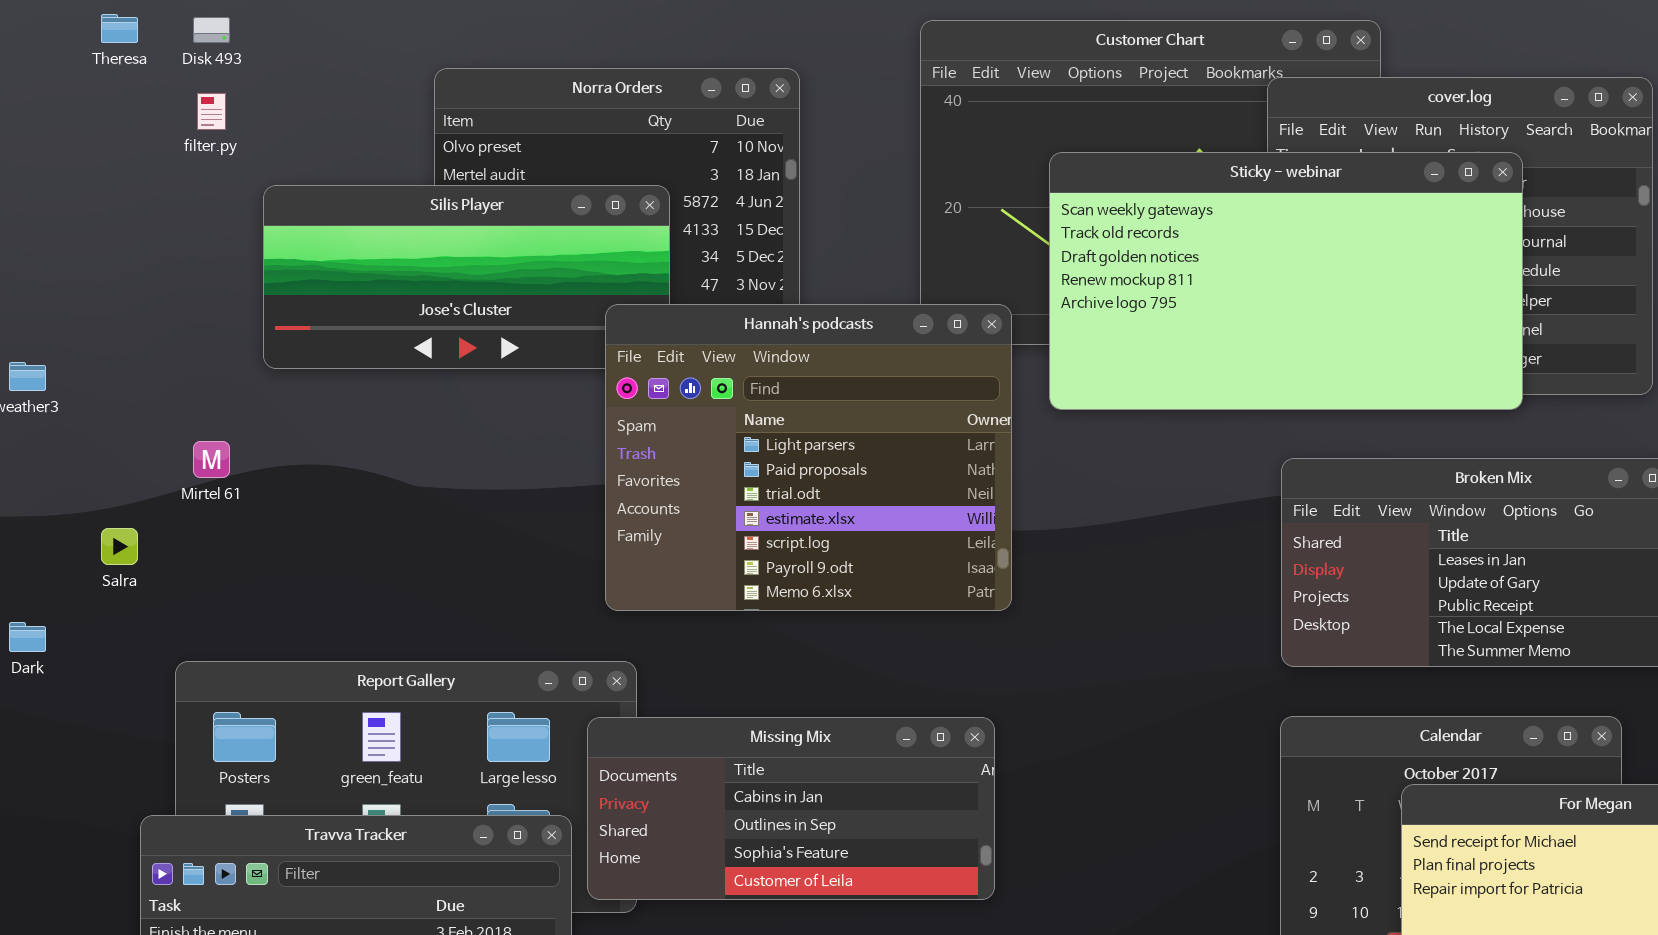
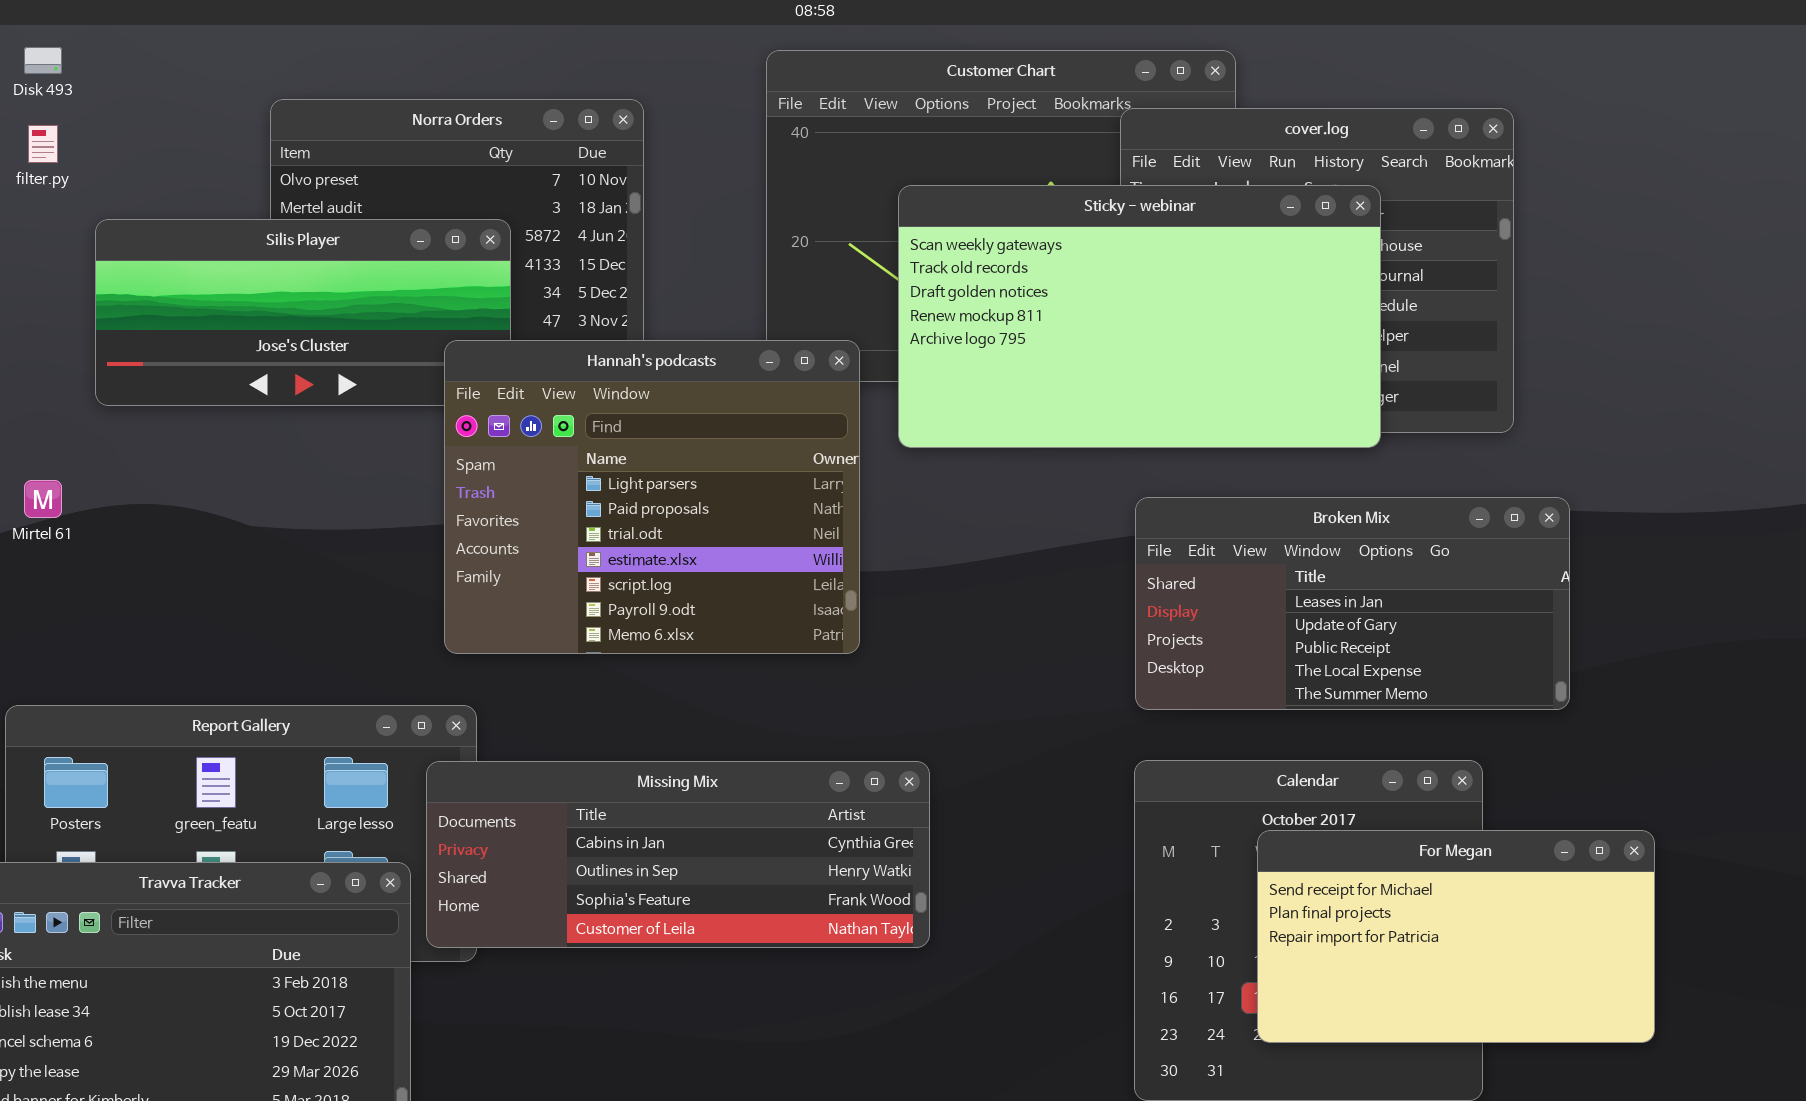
Missing Mix: [587,717,995,900] -> [426,761,930,948], resized

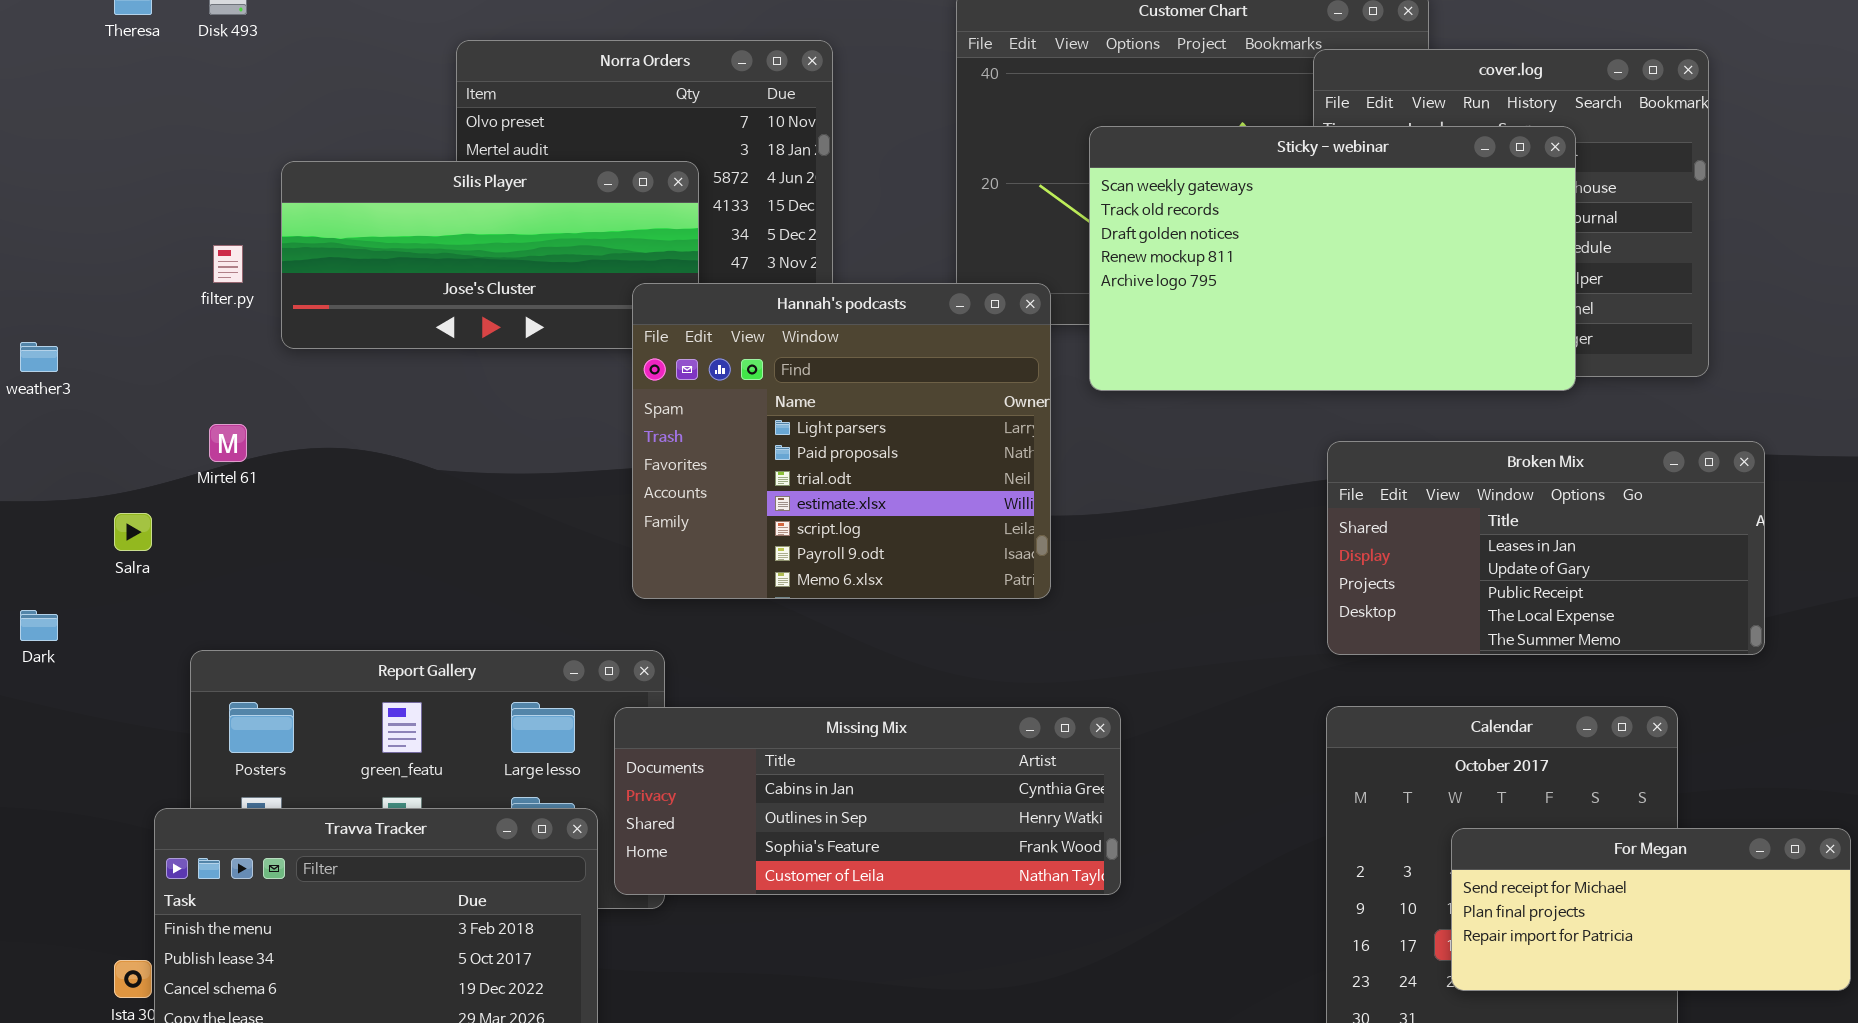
filter.py: [28,125,58,163] -> [213,245,243,283], moved
For Megan: [1257,830,1655,1043] -> [1451,828,1851,991], resized

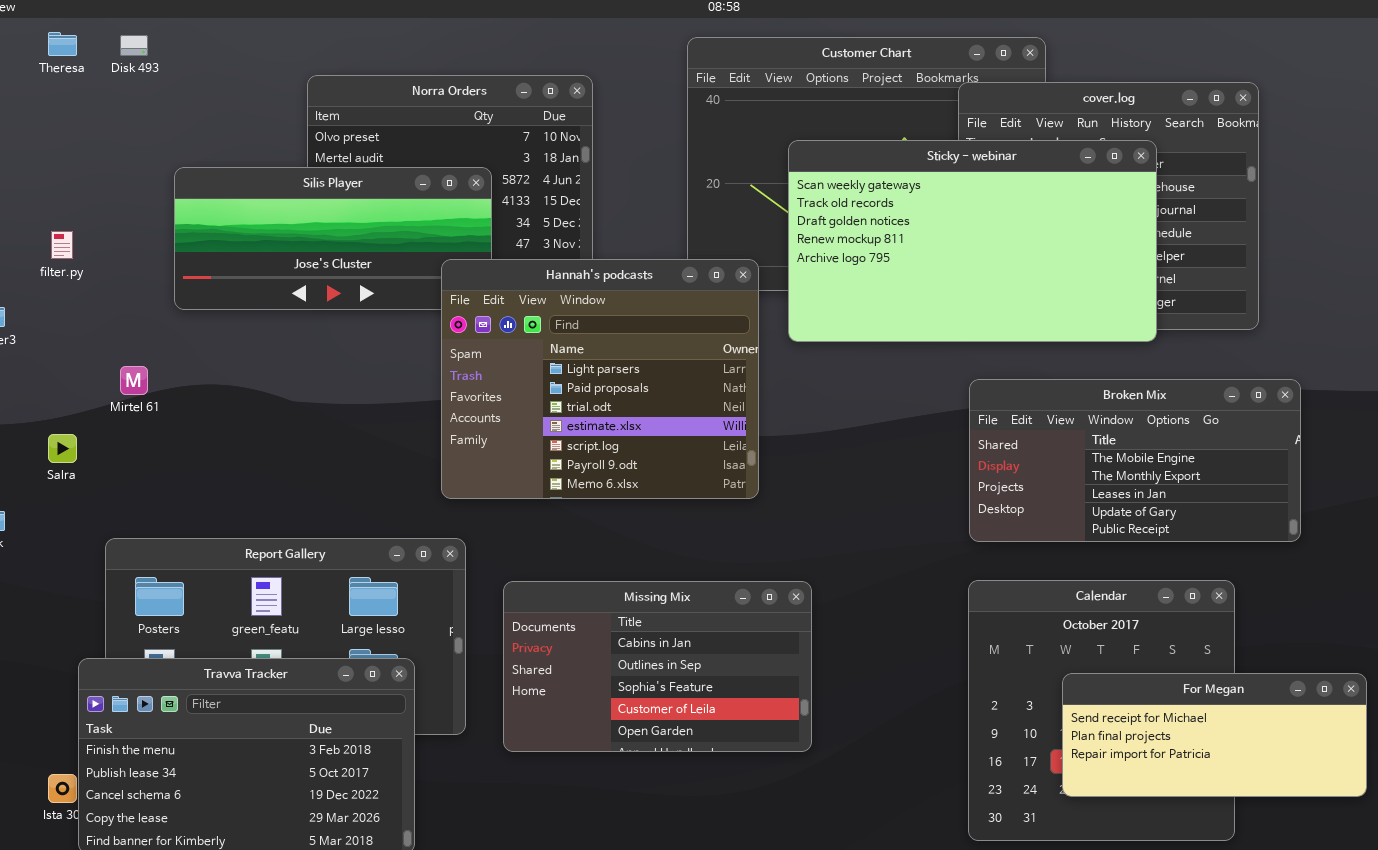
filter.py: [213,245,243,283] -> [51,231,73,259], moved
Broken Mix: [1327,441,1765,655] -> [969,379,1301,542], scrolled up 2 rows
Missing Mix: [614,707,1121,895] -> [503,581,812,752], resized

